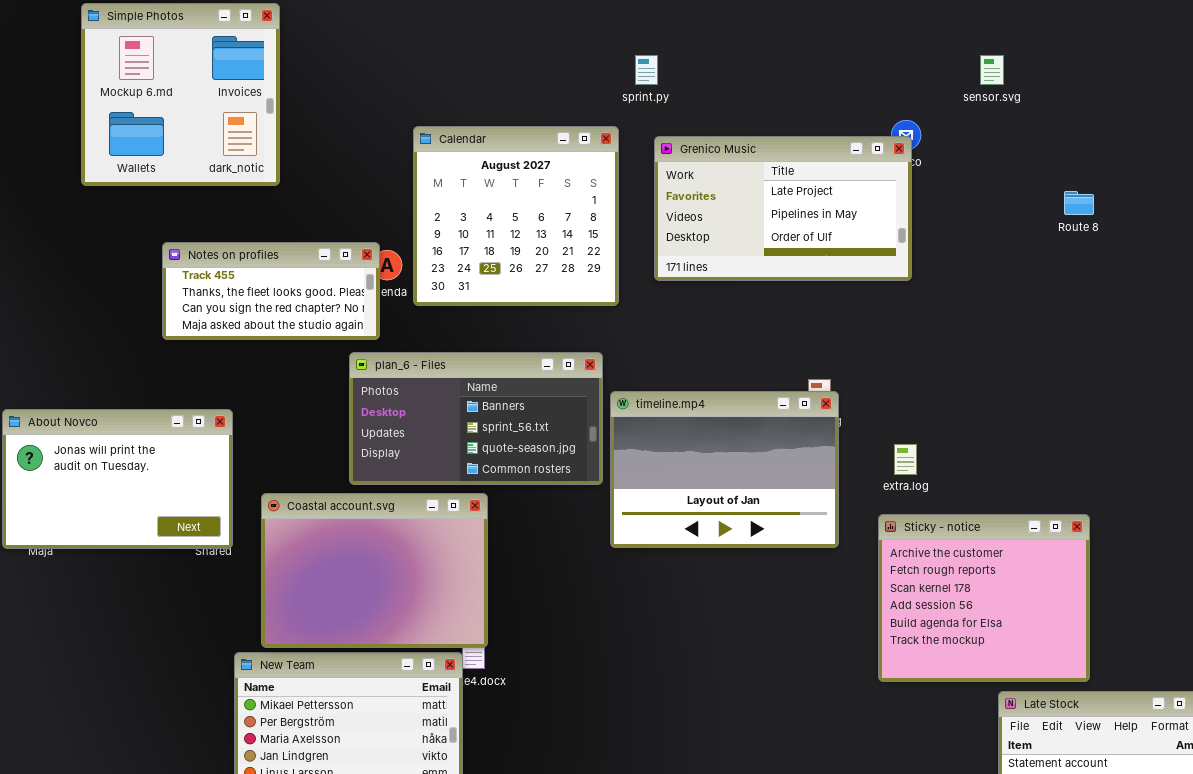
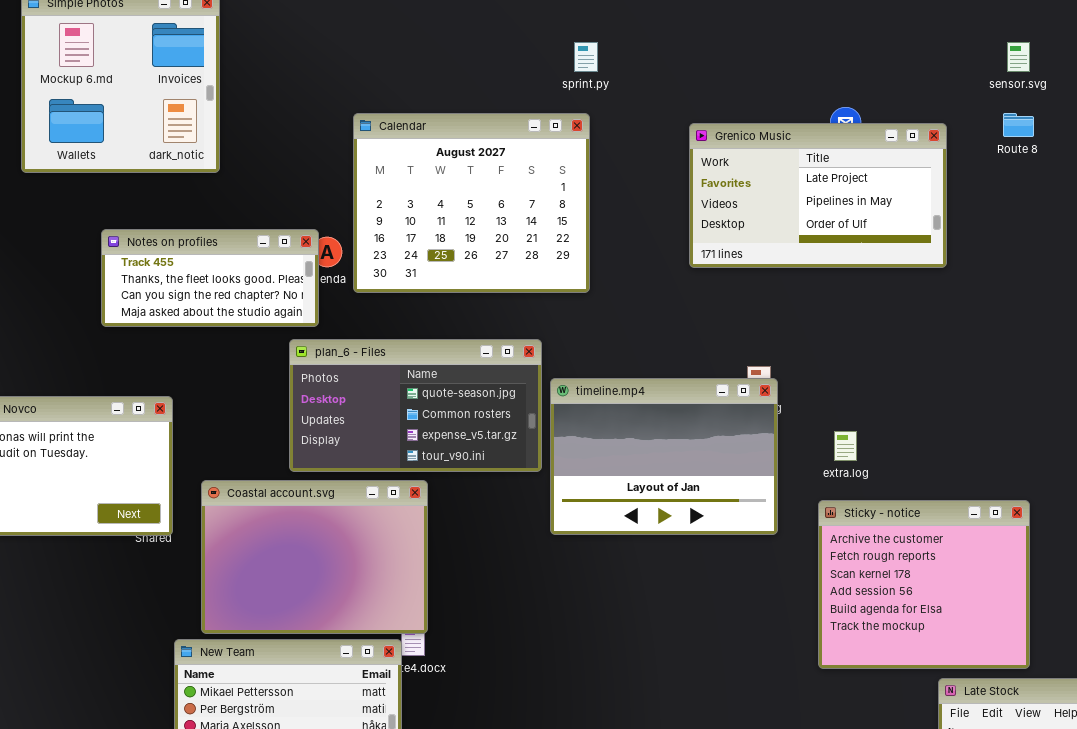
sensor.svg: [980,55,1004,85] -> [1007,42,1030,72], moved
Calendar: [413,126,619,306] -> [353,113,590,293], resized
Grenico Music: [654,136,912,281] -> [689,123,947,268], moved
Route 8: [1064,191,1094,215] -> [1003,113,1034,137], moved
plan_6 - Files: [349,352,603,485] -> [289,339,542,472], scrolled down 2 rows

